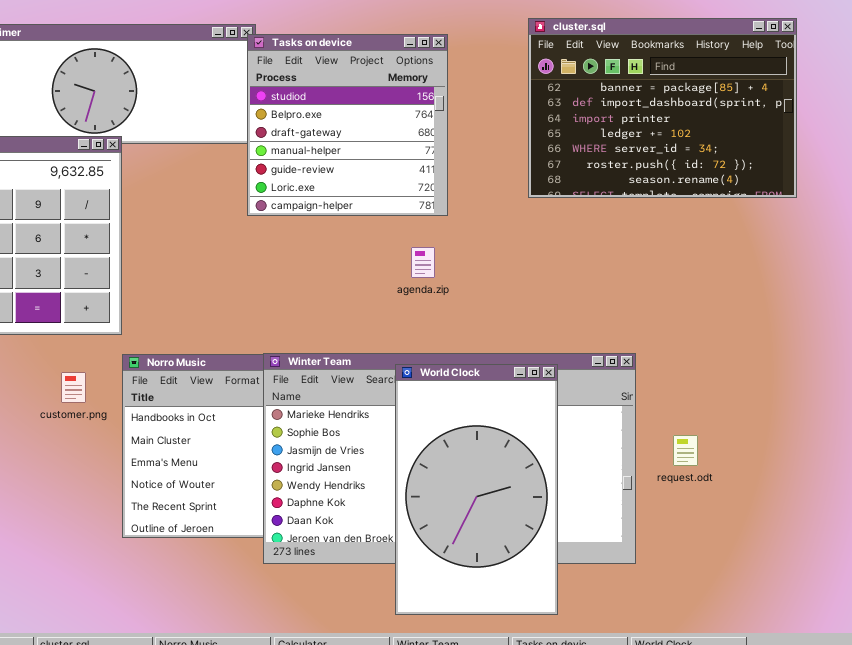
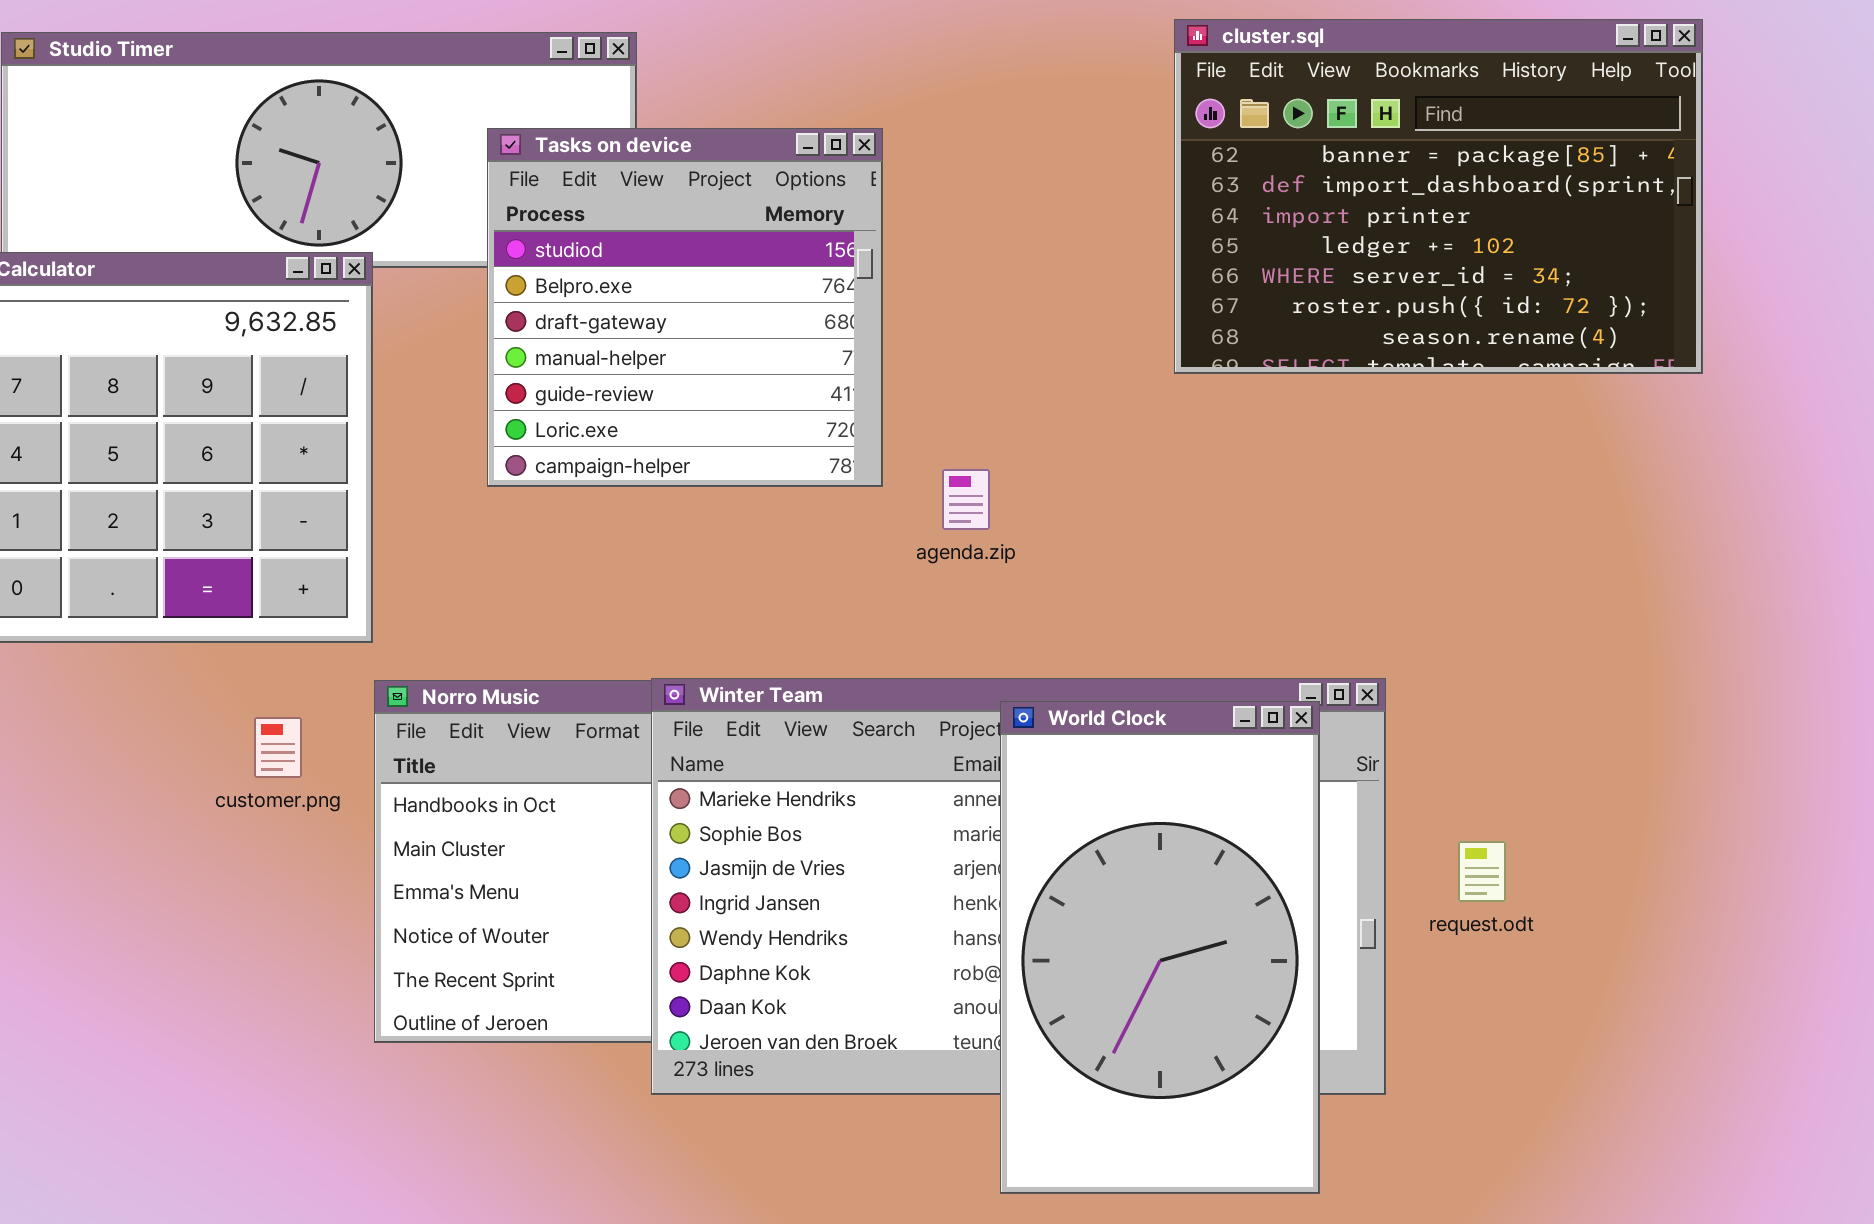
Tasks on device: [247,34,448,216] -> [487,128,883,487], moved
World Clock: [395,364,558,615] -> [1000,701,1320,1194], moved

